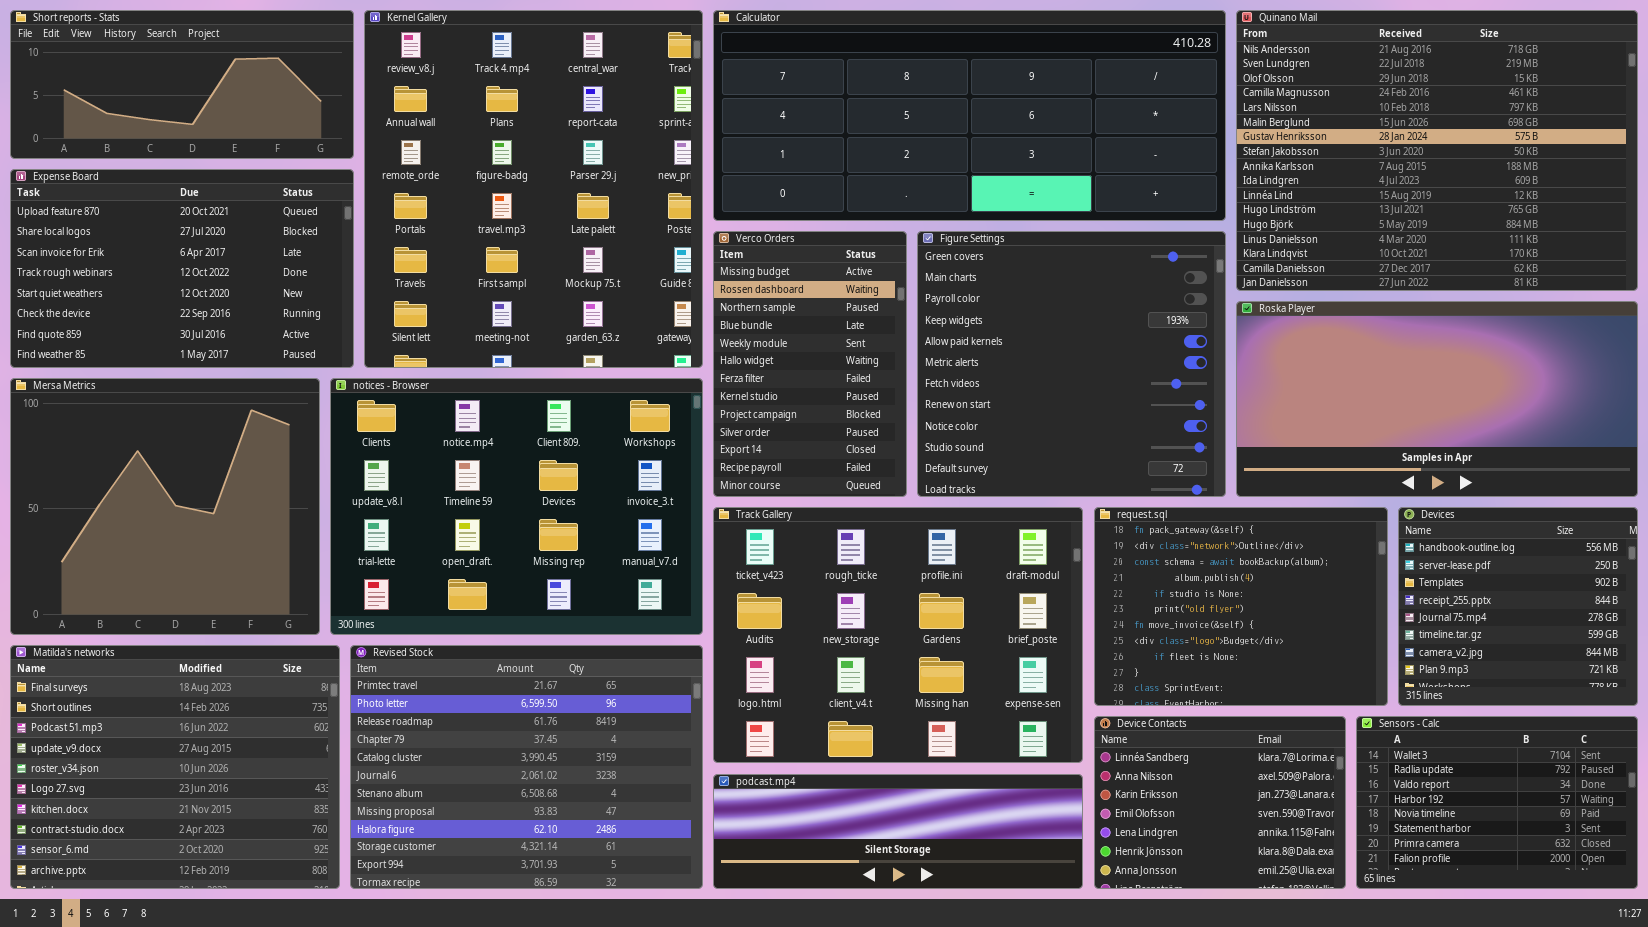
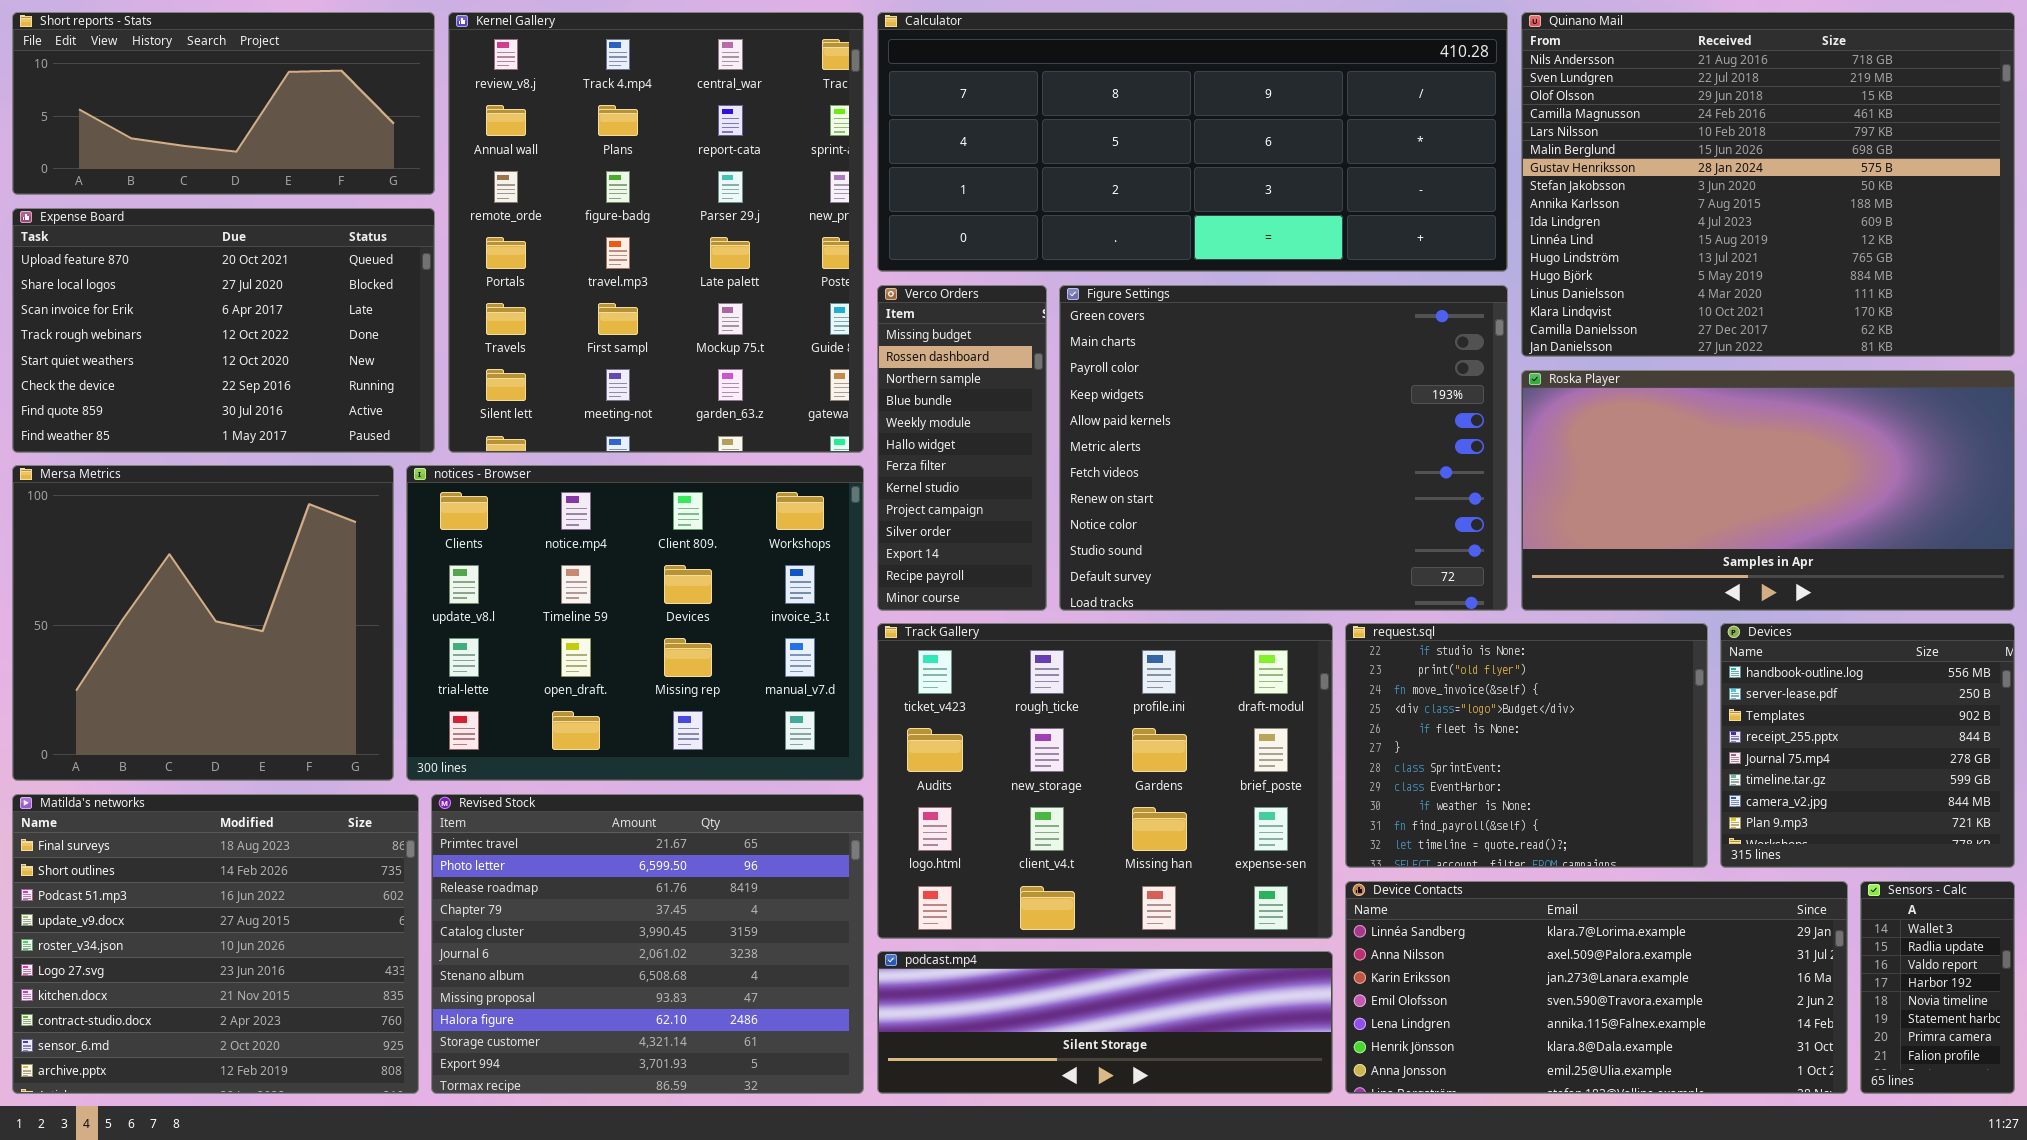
Verco Orders: [713,231,907,497] -> [877,285,1047,611], resized
Figure Settings: [917,231,1226,497] -> [1059,285,1508,611], resized
request.sql: [1094,507,1388,706] -> [1345,623,1708,868], scrolled down 4 rows
Device Contacts: [1094,716,1346,889] -> [1345,881,1848,1094], resized
Sensors - Calc: [1356,716,1638,889] -> [1860,881,2015,1094], resized

